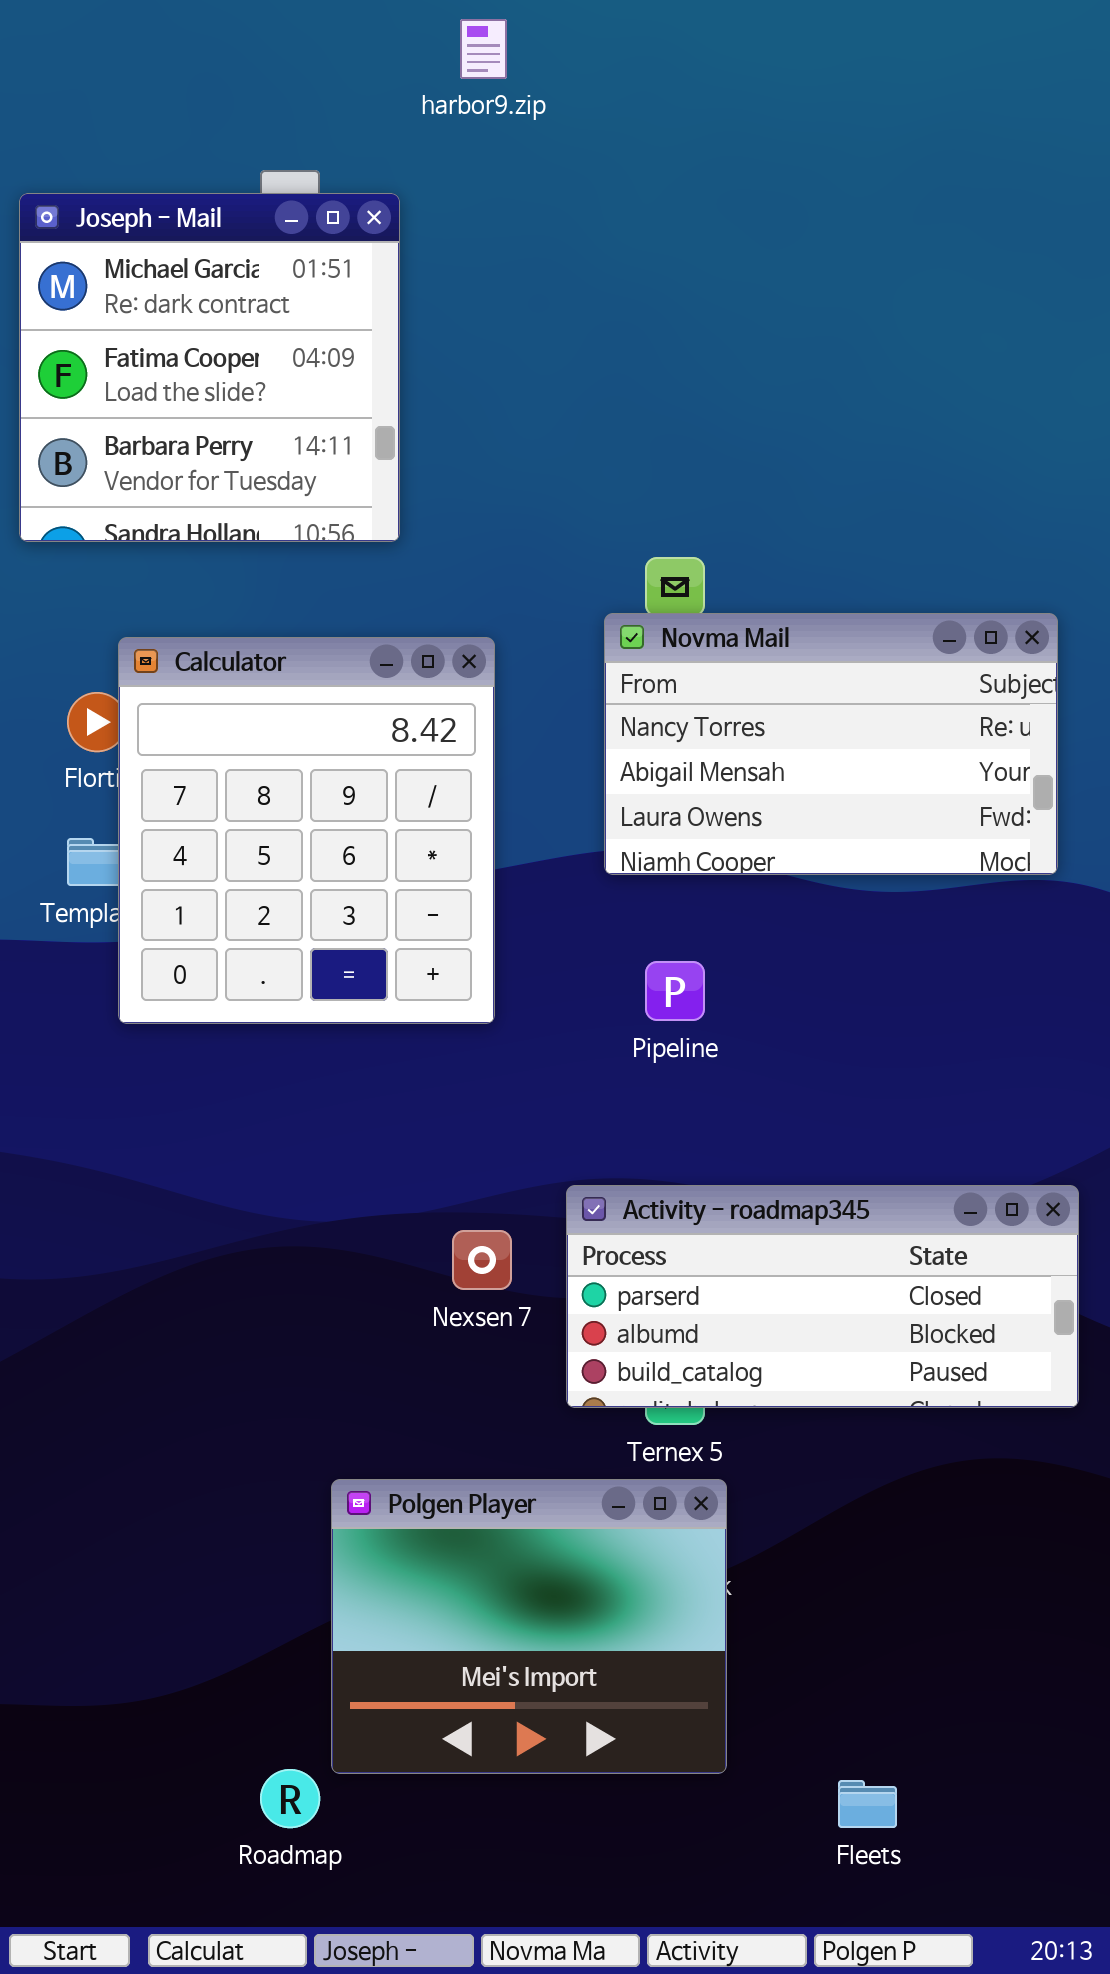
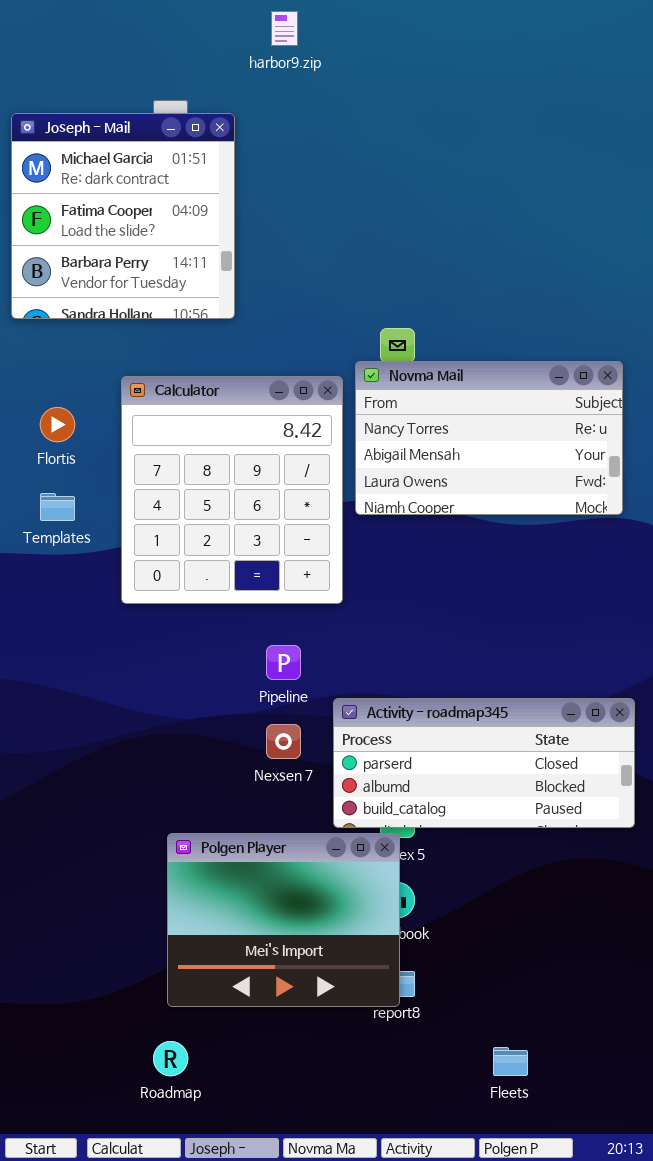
Calculator: [118,637,495,1024] -> [121,376,343,604], moved
Pipeline: [645,961,705,1021] -> [266,645,301,680], moved
Polgen Player: [331,1479,727,1774] -> [167,833,400,1007], moved

